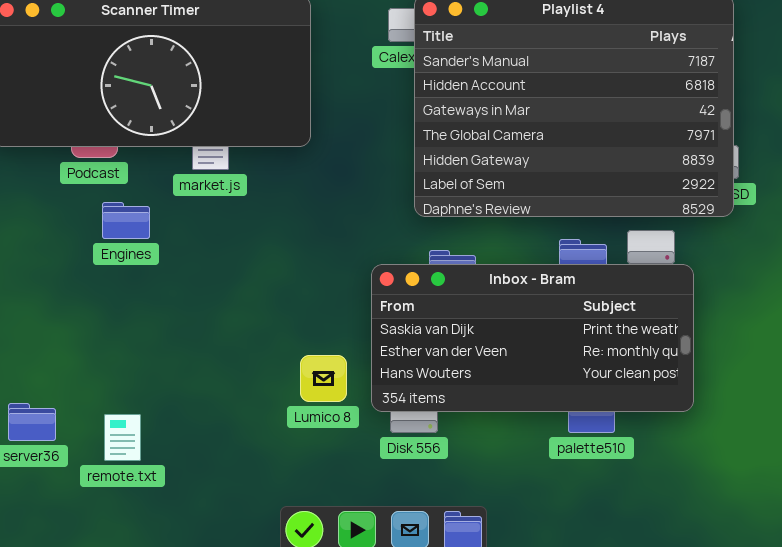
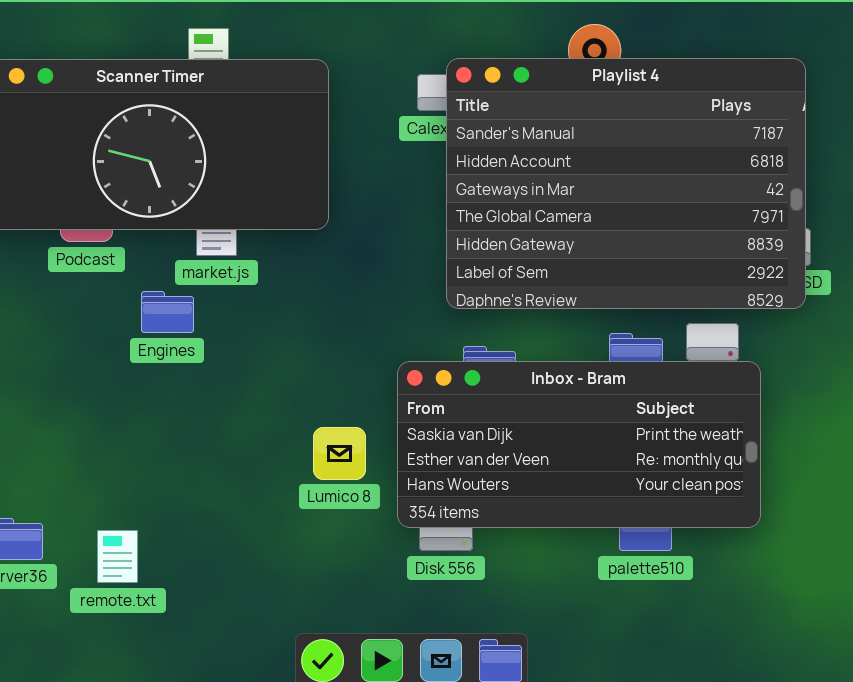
Engines: [102,202,150,239] -> [141,291,194,333], moved
Lumico 8: [300,355,347,402] -> [313,427,366,480], moved

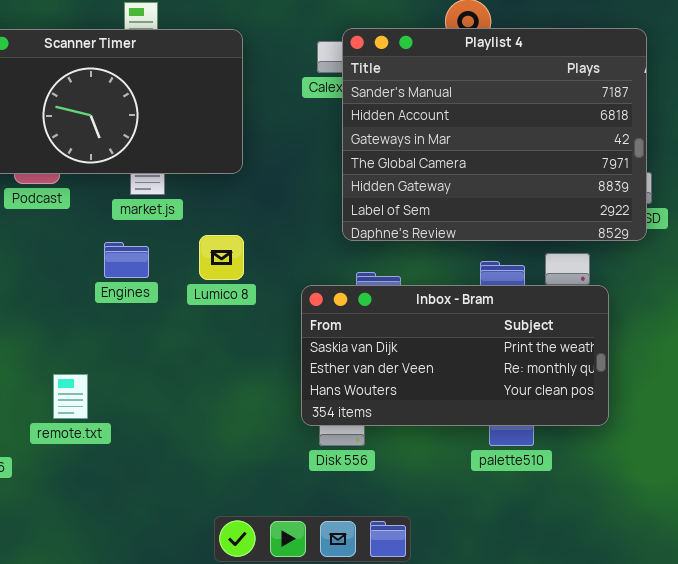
Engines: [141,291,194,333] -> [104,242,149,278], moved
Lumico 8: [313,427,366,480] -> [199,235,244,280], moved
remote.txt: [97,530,138,583] -> [53,374,88,419], moved

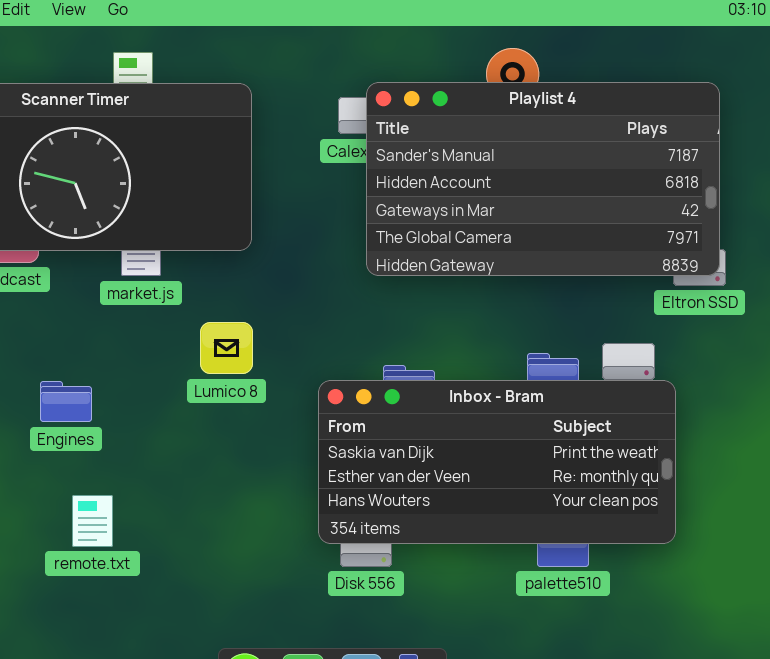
Playlist 4: [342,28,647,241] -> [366,82,720,276], resized
Engines: [104,242,149,278] -> [40,381,92,422], moved
remote.txt: [53,374,88,419] -> [72,495,113,547], moved

